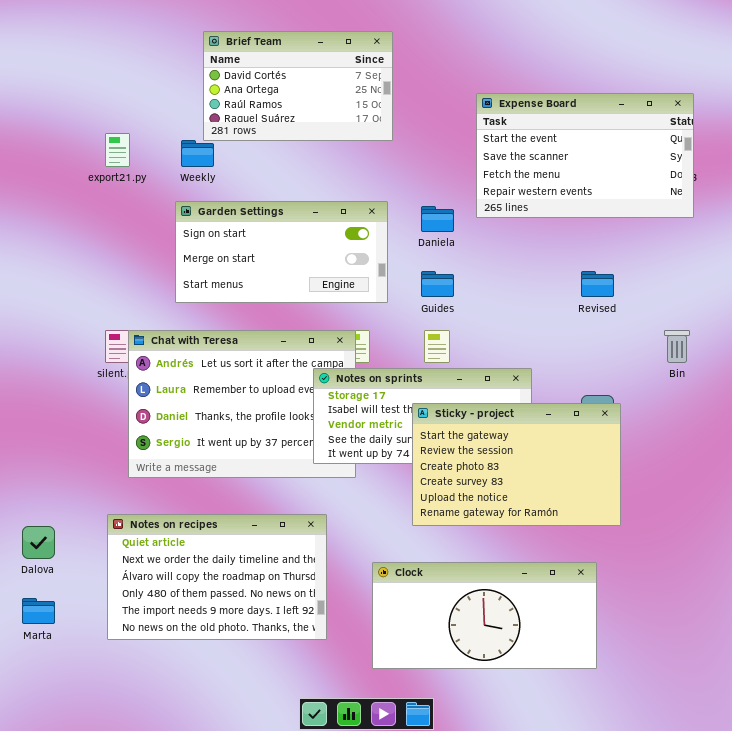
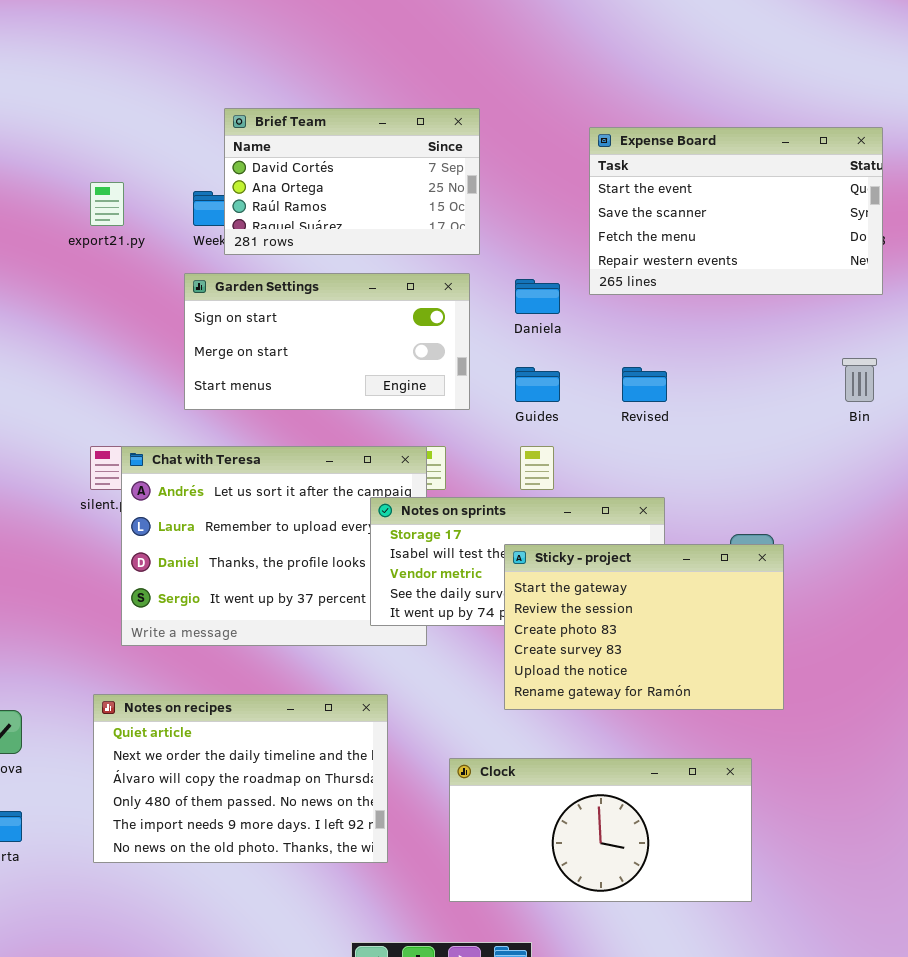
Brief Team: [203,31,393,141] -> [224,108,480,255], moved
Revised: [581,271,614,297] -> [622,367,667,402], moved
Bin: [664,330,690,363] -> [842,358,877,402], moved

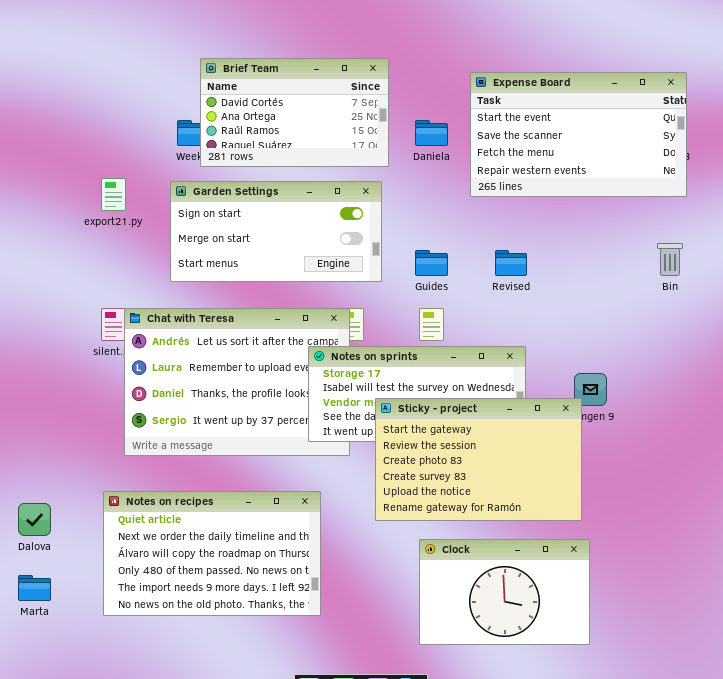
export21.py: [90,182,124,226] -> [101,178,126,211], moved
Daniela: [515,279,560,314] -> [415,120,448,146], moved
Sticky - project: [504,544,784,710] -> [375,398,582,521], moved
Clock: [449,758,752,902] -> [419,539,590,645], resized

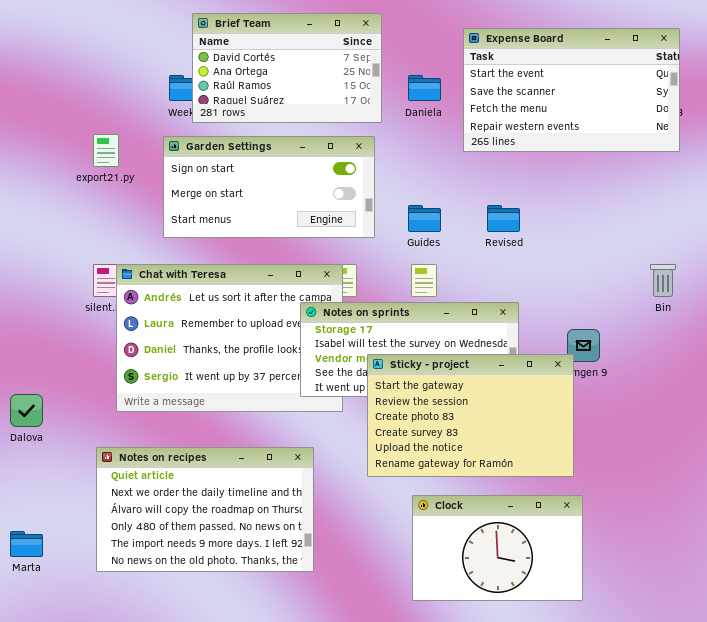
Bin: [657,243,683,276] -> [650,264,676,297], moved
Dalova: [18,503,51,536] -> [10,394,43,427], moved

